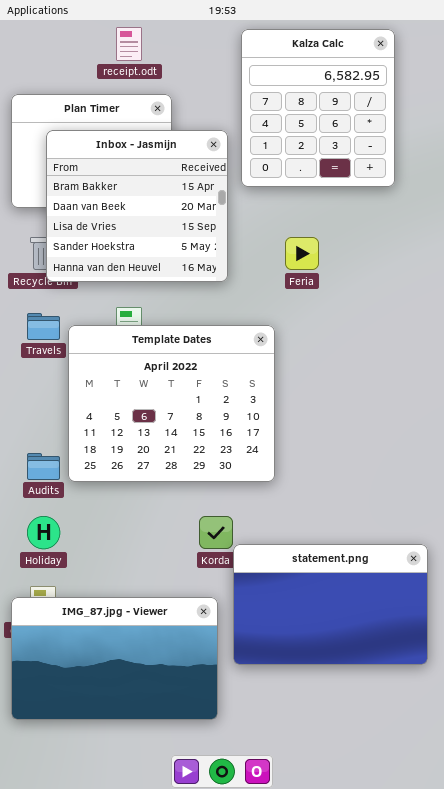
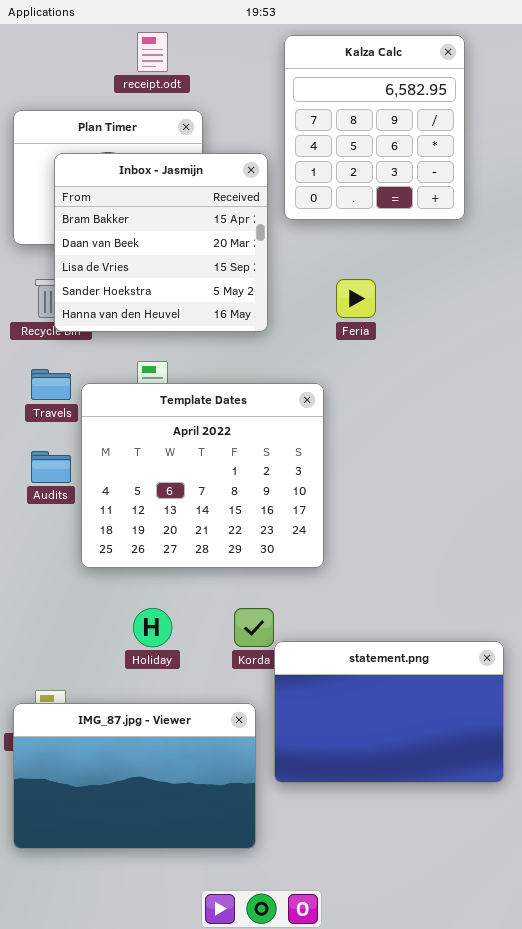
Audits: [27,453,60,480] -> [31,451,71,483], moved
Holiday: [27,516,60,549] -> [133,608,172,647], moved

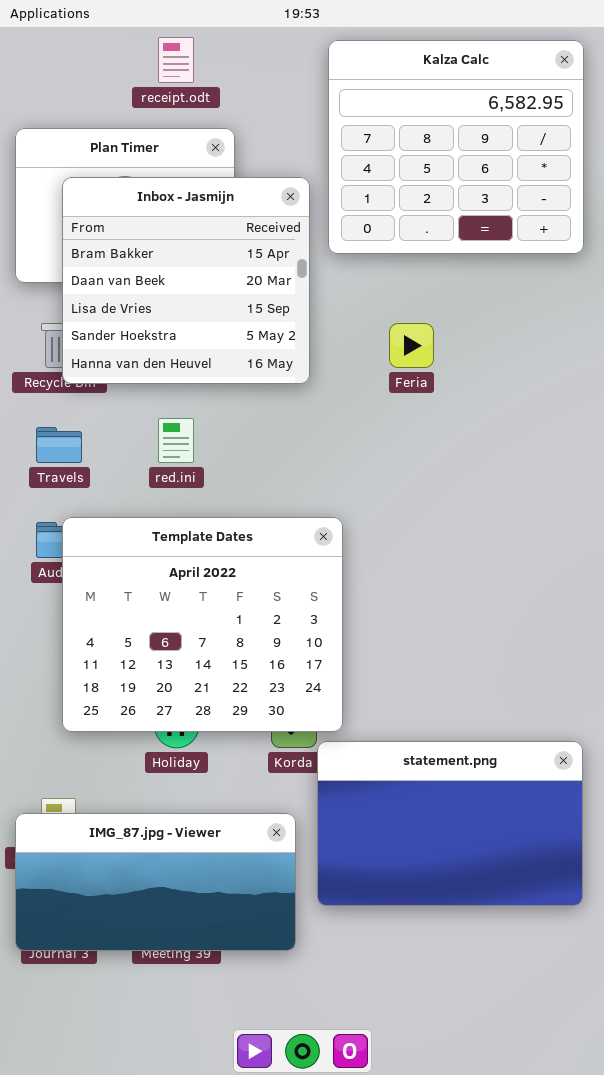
Kalza Calc: [284,35,465,220] -> [328,40,584,254], resized
Template Dates: [81,383,324,568] -> [62,517,343,732], moved
IMG_87.jpg - Viewer: [13,703,256,849] -> [15,813,296,951], resized

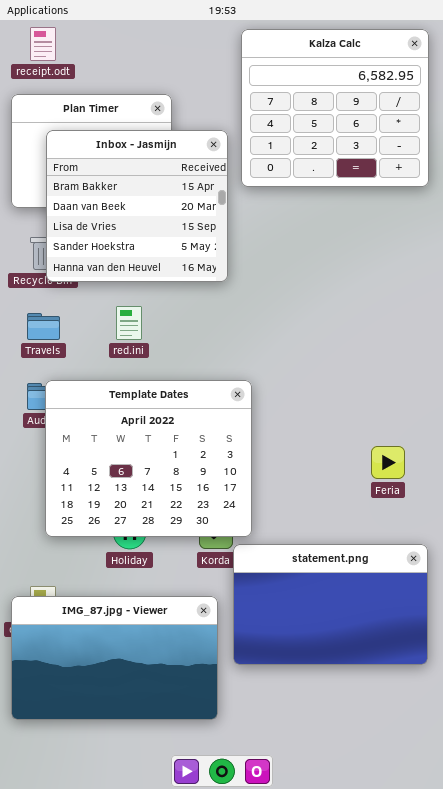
receipt.odt: [158,37,194,83] -> [30,27,56,61], moved
Feria: [389,323,434,368] -> [371,446,405,479], moved
IMG_87.jpg - Viewer: [15,813,296,951] -> [11,596,218,720], resized

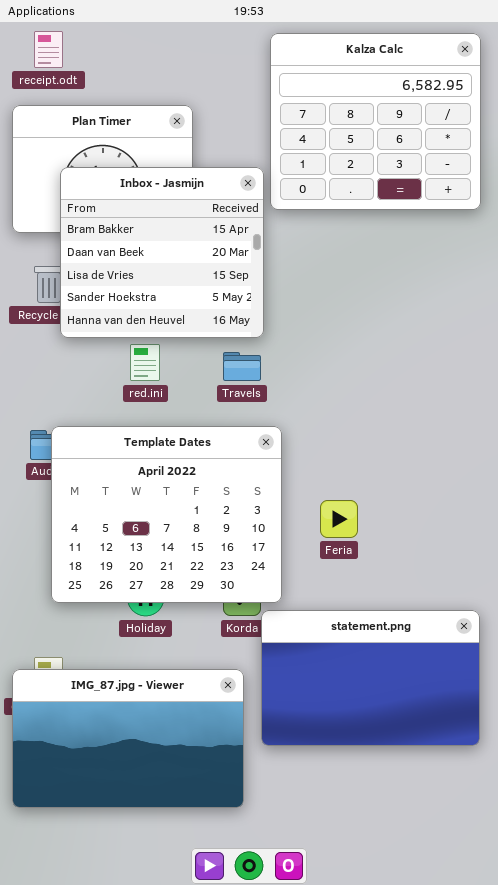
Inbox - Jasmijn: [46,130,228,282] -> [60,167,264,338], moved
Travels: [27,313,60,340] -> [223,352,261,381], moved
Feria: [371,446,405,479] -> [320,500,358,538], moved

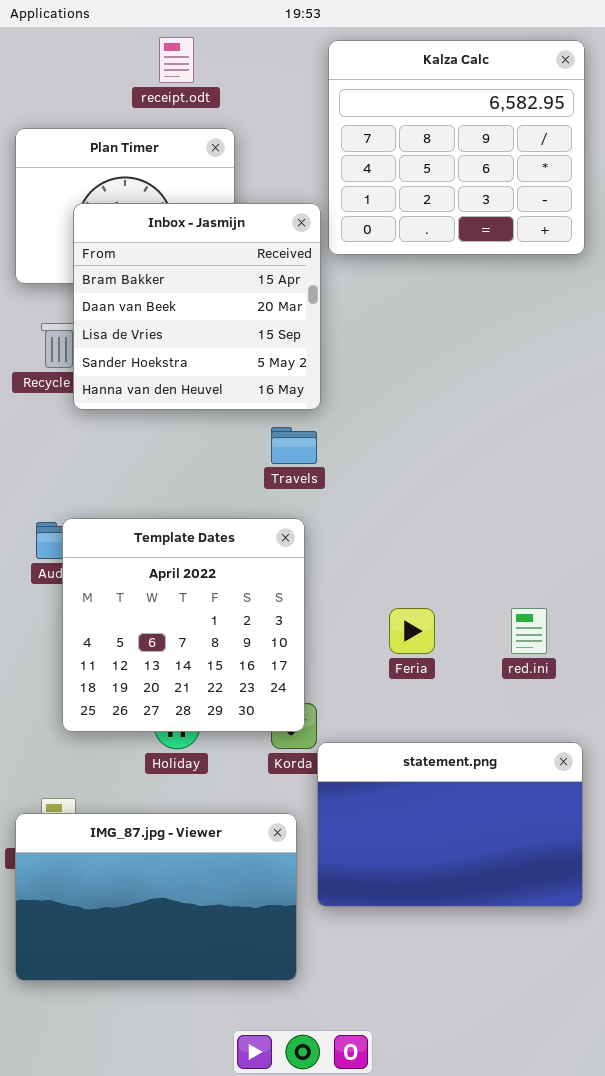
receipt.odt: [34,31,63,68] -> [159,37,194,83], moved
red.ini: [130,344,160,381] -> [511,608,547,654], moved
Template Dates: [51,426,282,603] -> [62,518,305,732], resized

